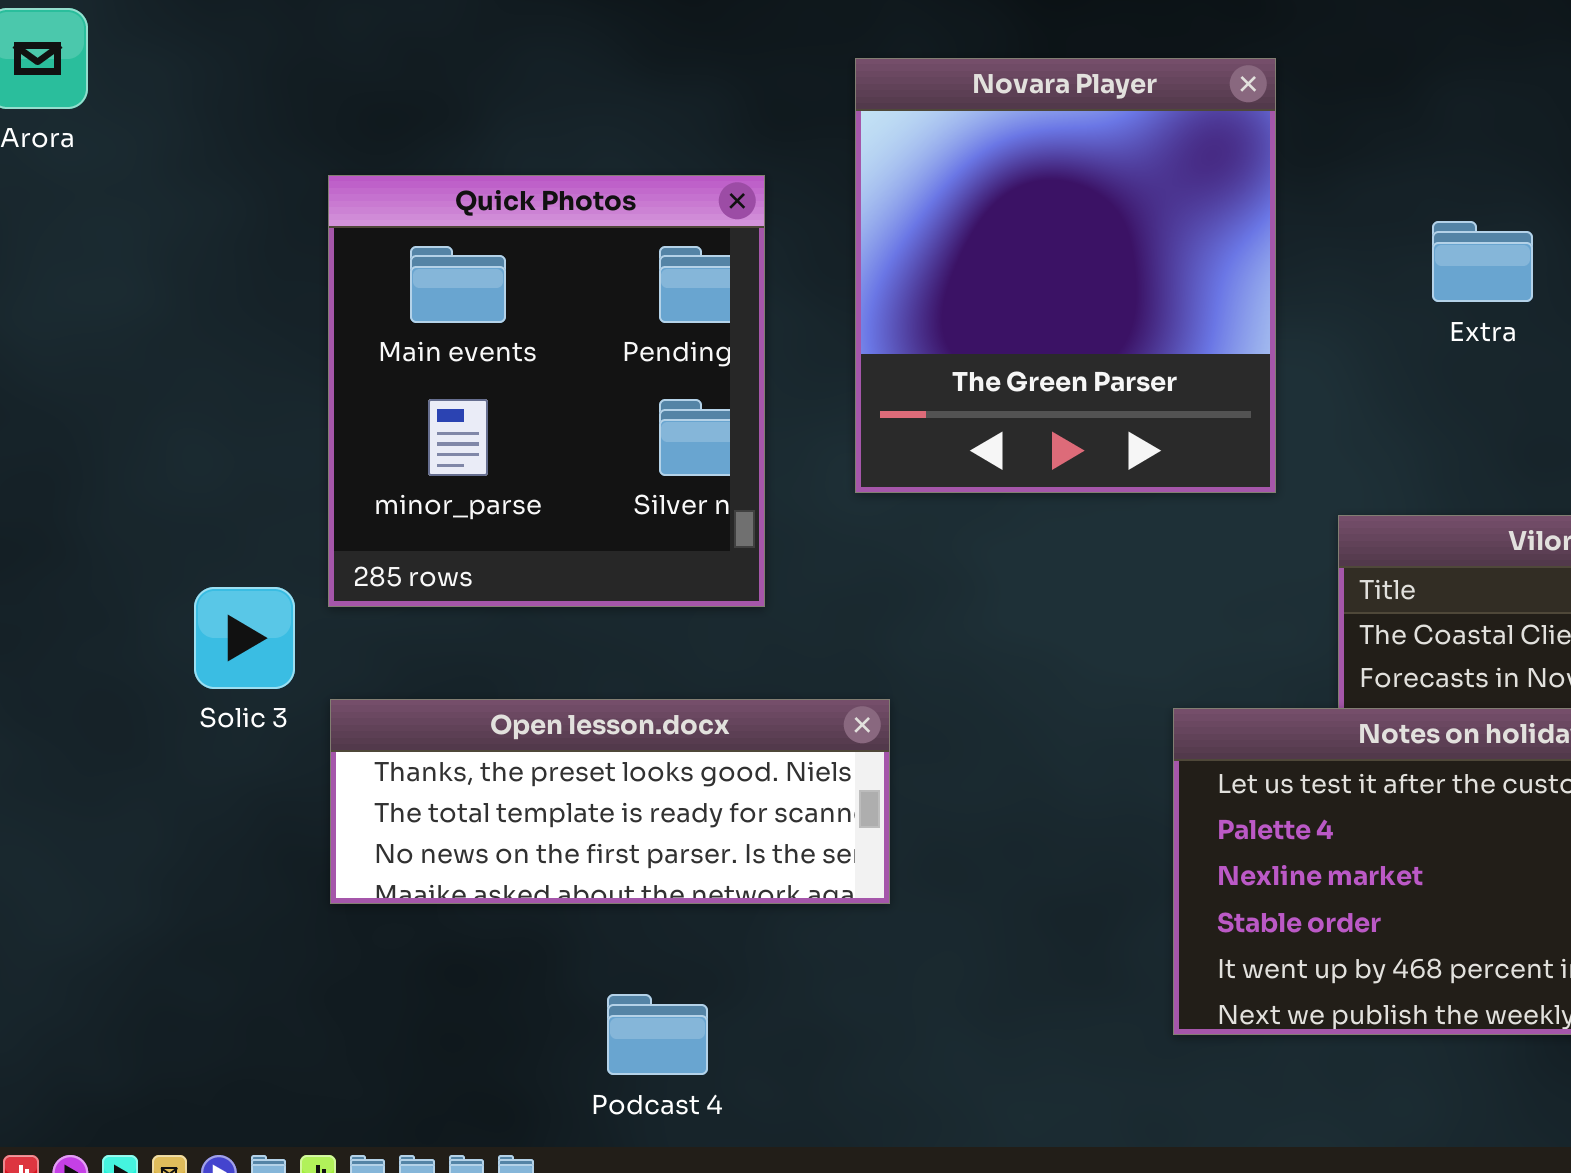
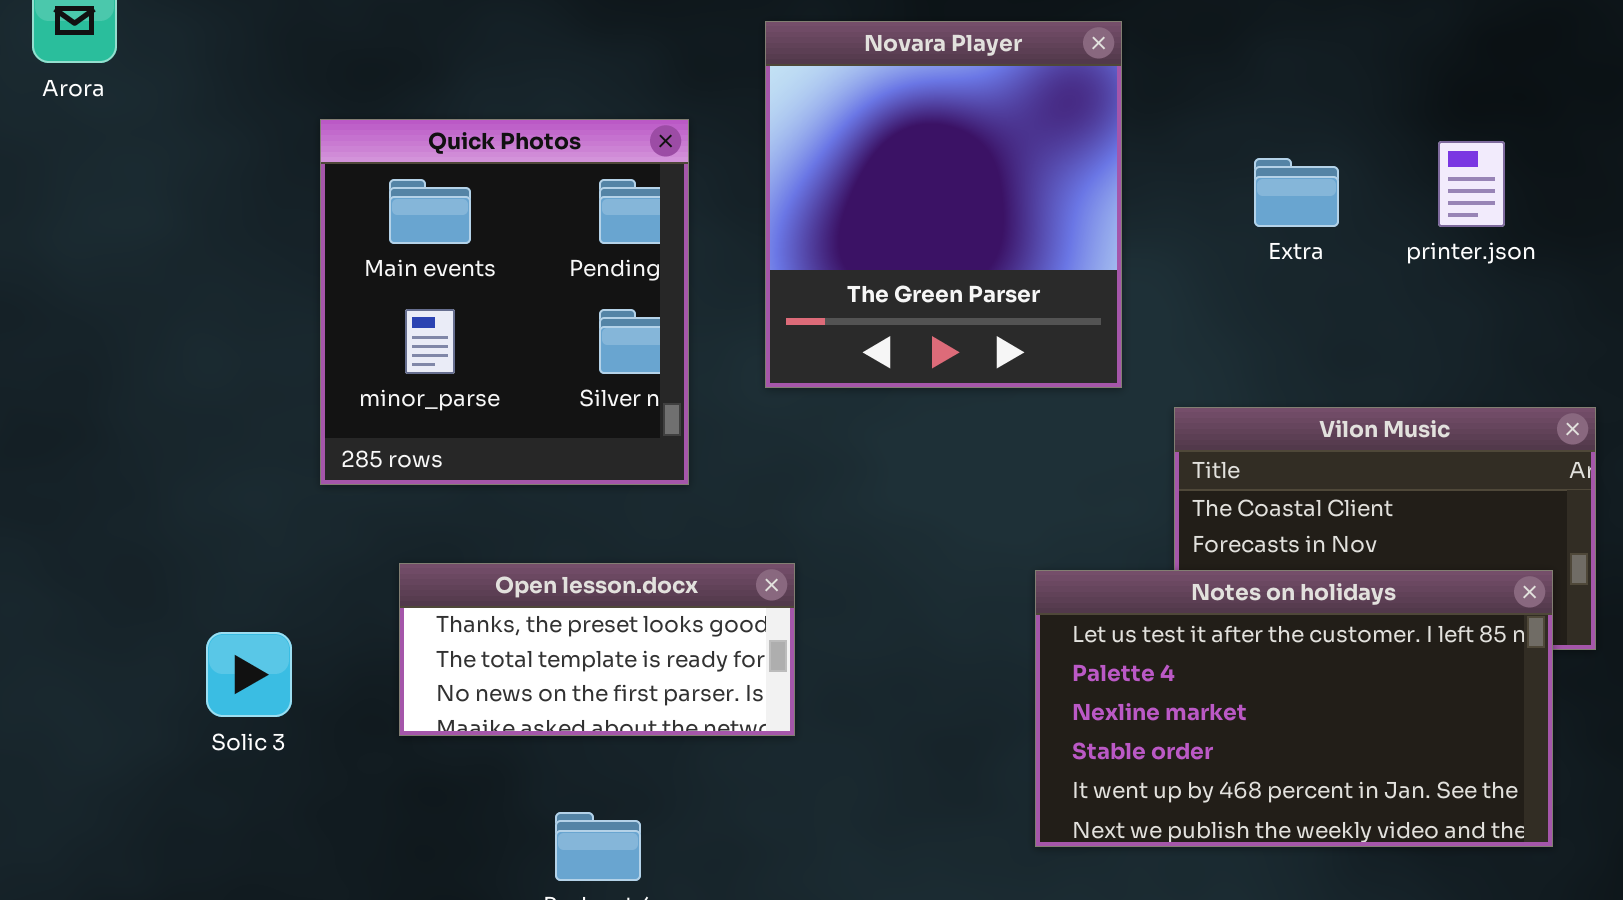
Solic 3: [194,587,295,689] -> [206,632,292,717], moved
Open lesson.docx: [330,699,890,904] -> [399,563,795,736], resized

